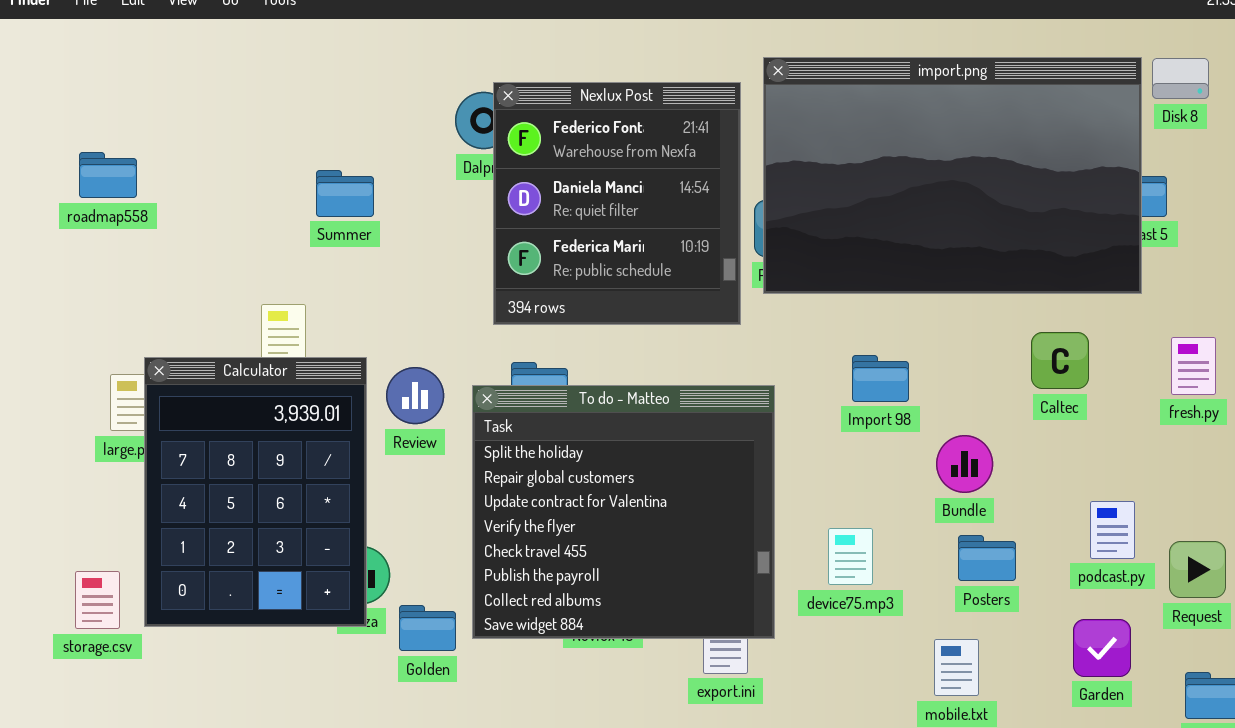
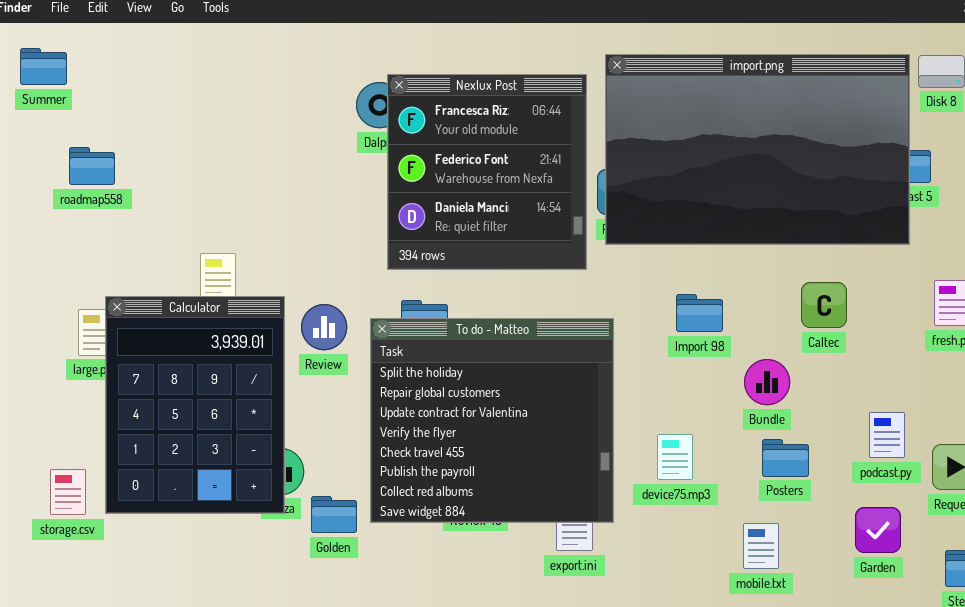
Nexlux Post: [493,82,741,325] -> [387,74,587,270], scrolled up 1 row
roadmap558: [79,152,137,198] -> [69,147,115,185], moved
Summer: [316,170,374,217] -> [20,48,67,85], moved
Caltec: [1031,332,1089,389] -> [801,282,847,328], moved

